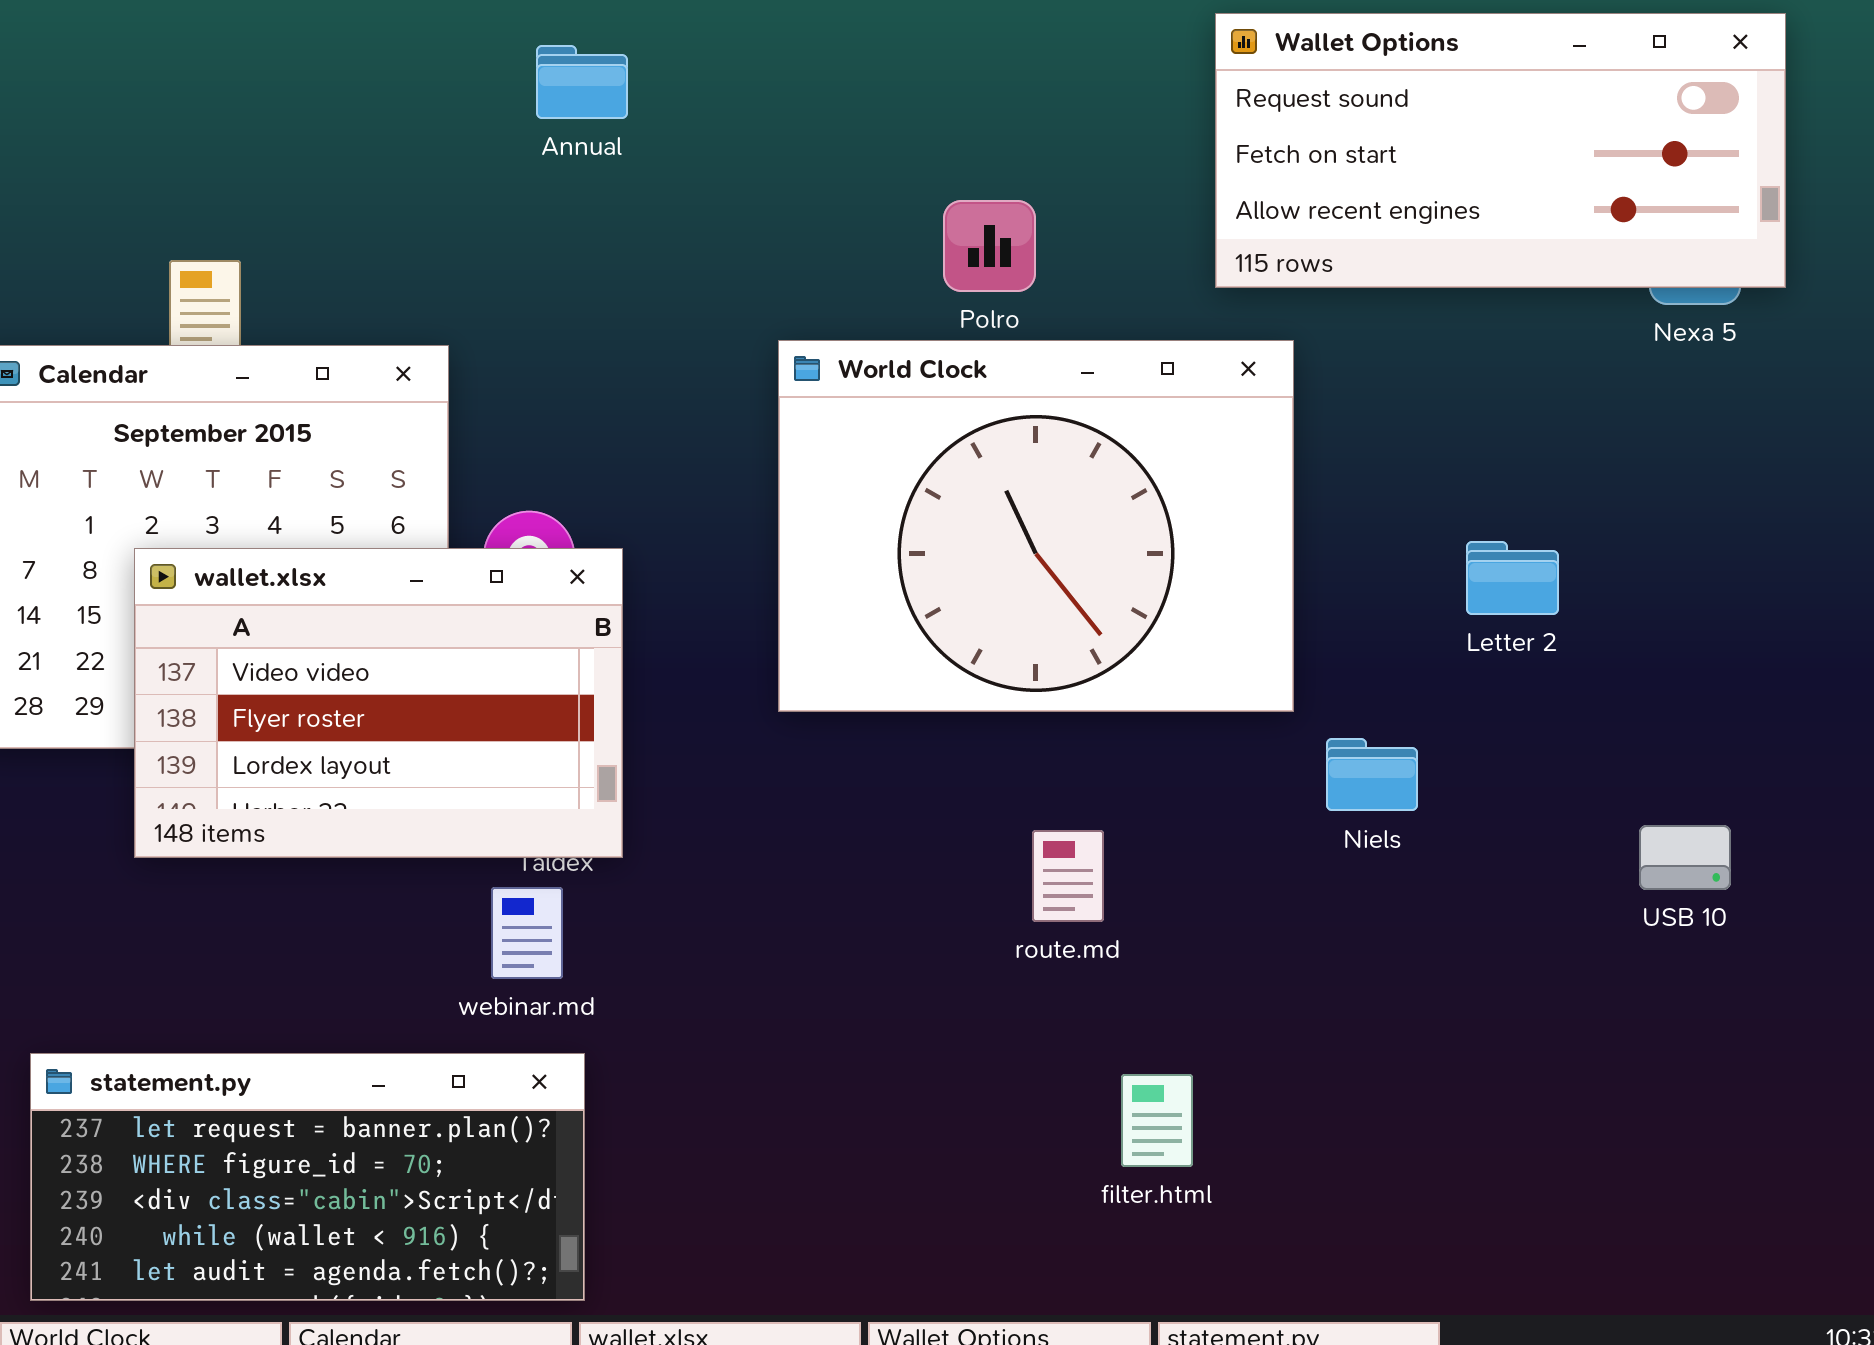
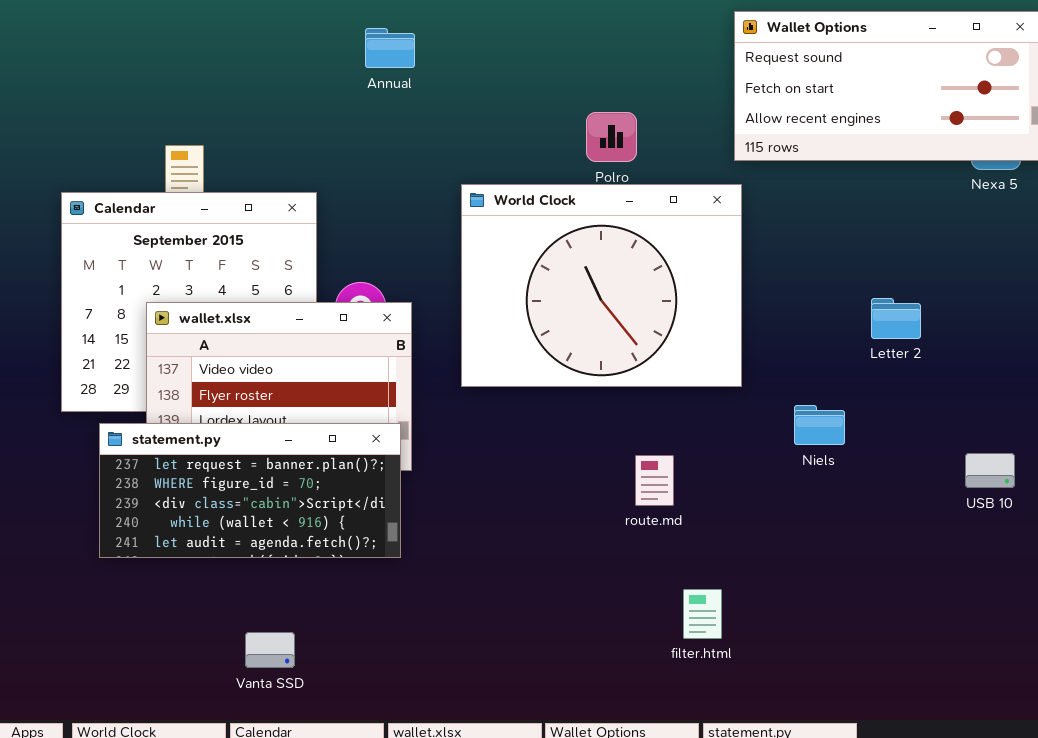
World Clock: [778,340,1294,712] -> [461,184,742,387], moved
statement.py: [30,1053,585,1301] -> [99,423,401,558], moved

